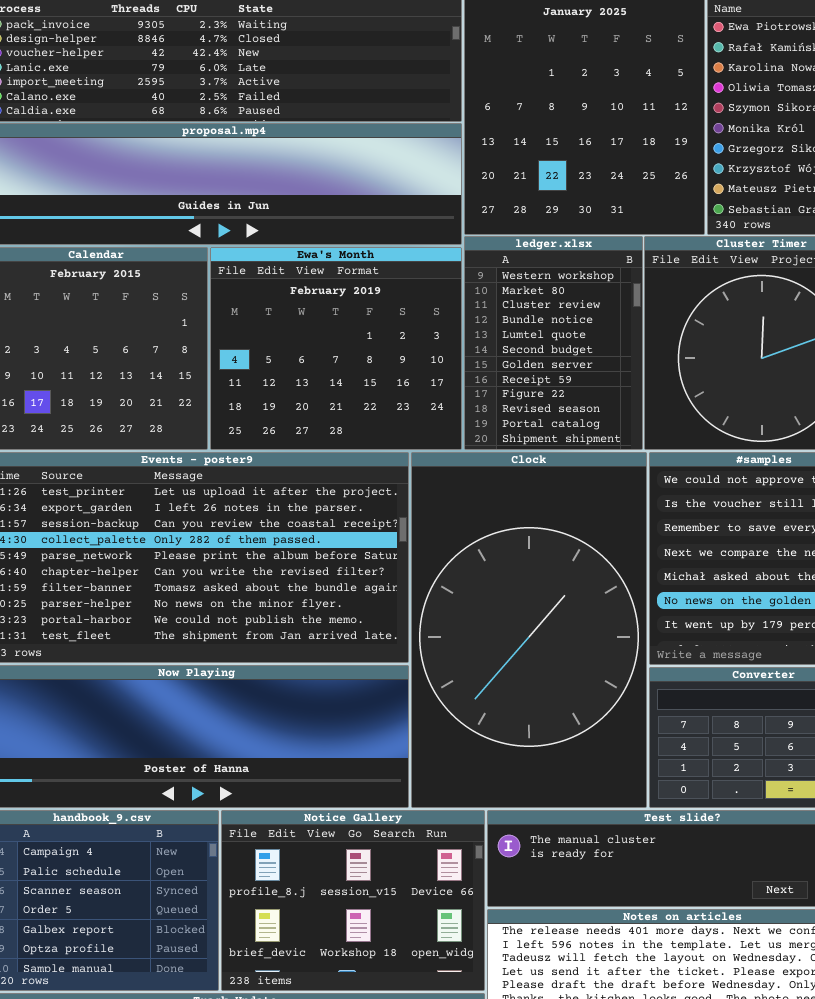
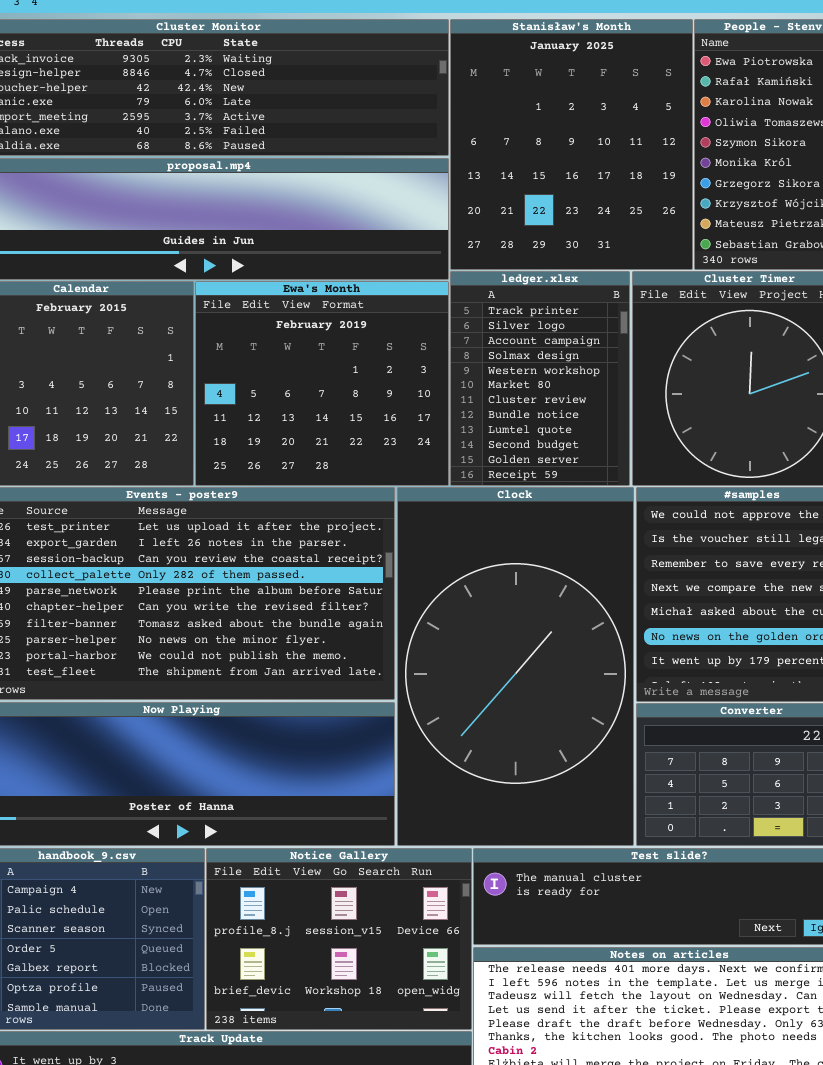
ledger.xlsx: [464,236,643,450] -> [450,271,630,486], scrolled up 4 rows

